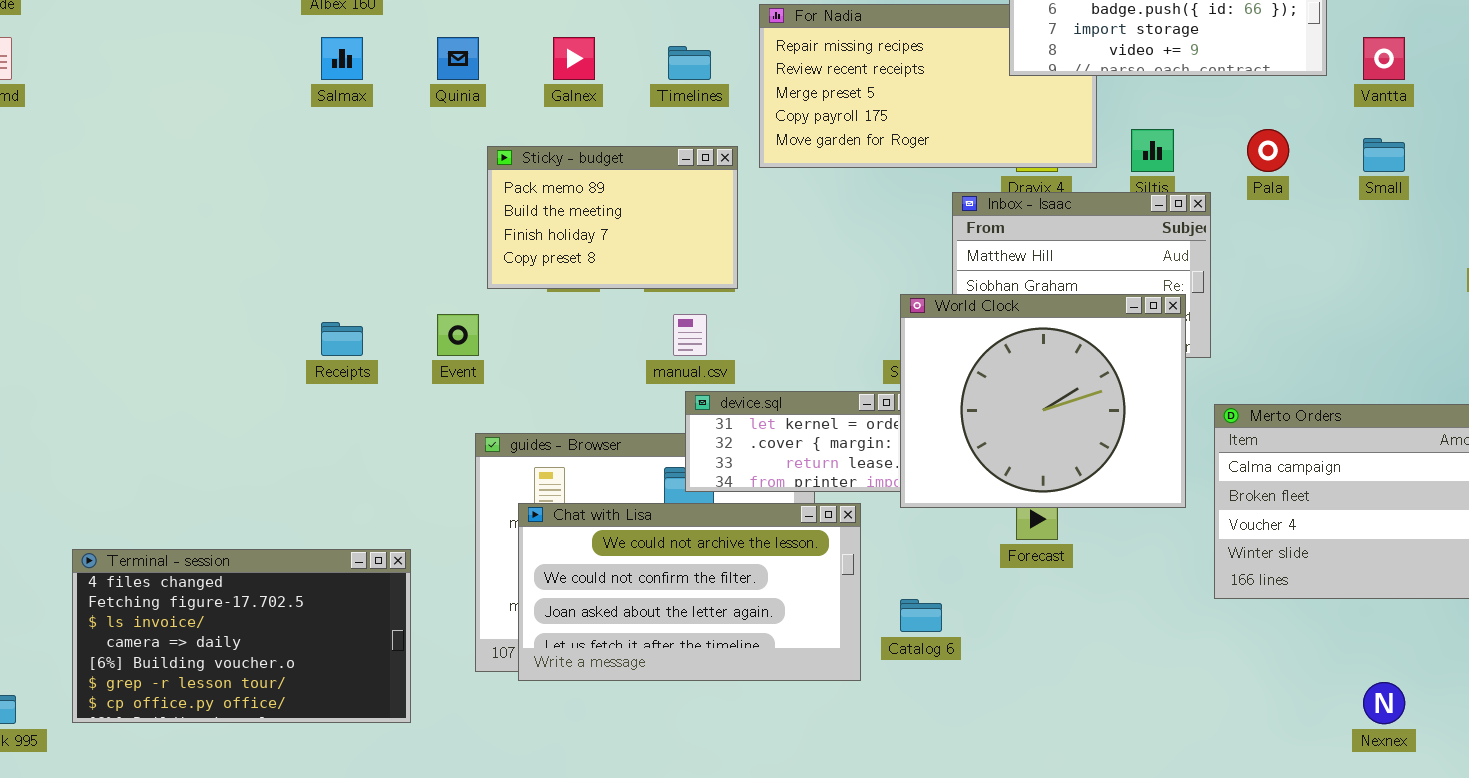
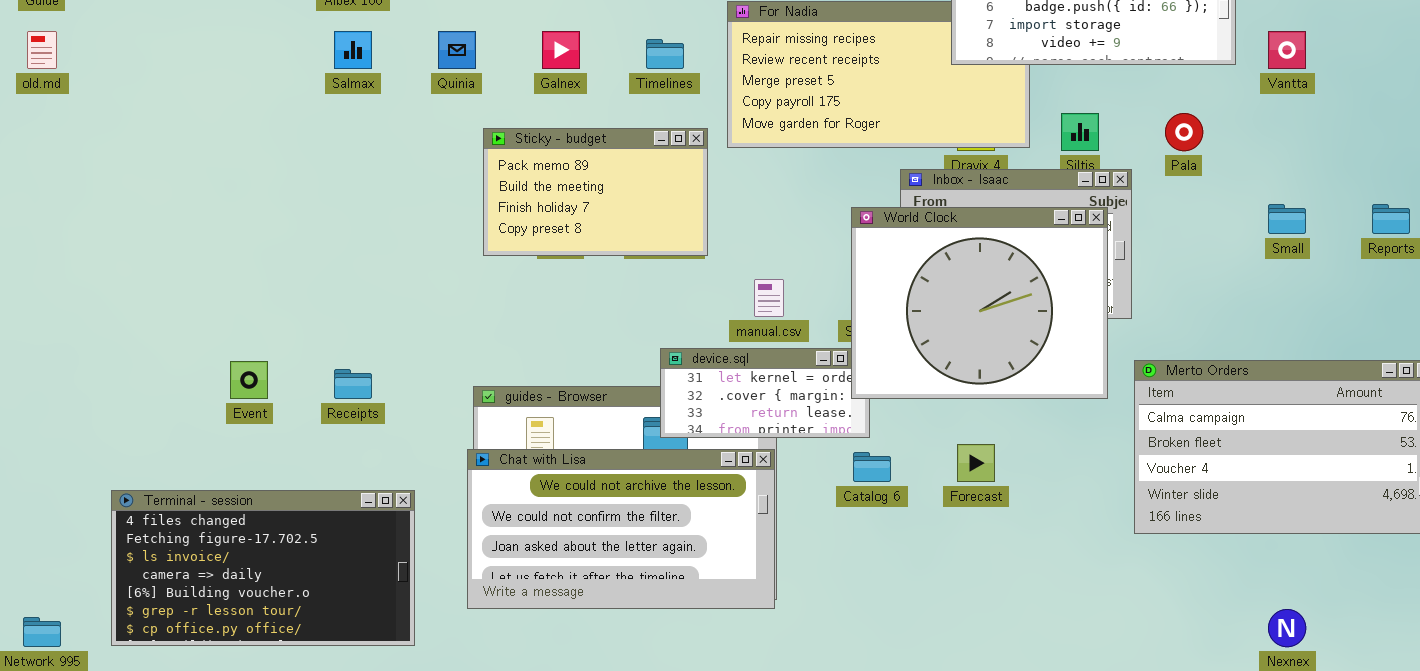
Small: [1363,138,1405,172] -> [1268,204,1306,234], moved
World Clock: [900,294,1186,508] -> [851,207,1108,399], moved
Event: [437,314,479,356] -> [230,361,268,399], moved
manual.csv: [673,314,707,356] -> [754,279,784,317], moved
Receipts: [321,322,363,356] -> [334,369,372,399], moved
Chat with Lisa: [518,503,861,681] -> [467,449,775,609], moved
Catalog 6: [900,599,942,632] -> [853,452,891,482], moved

